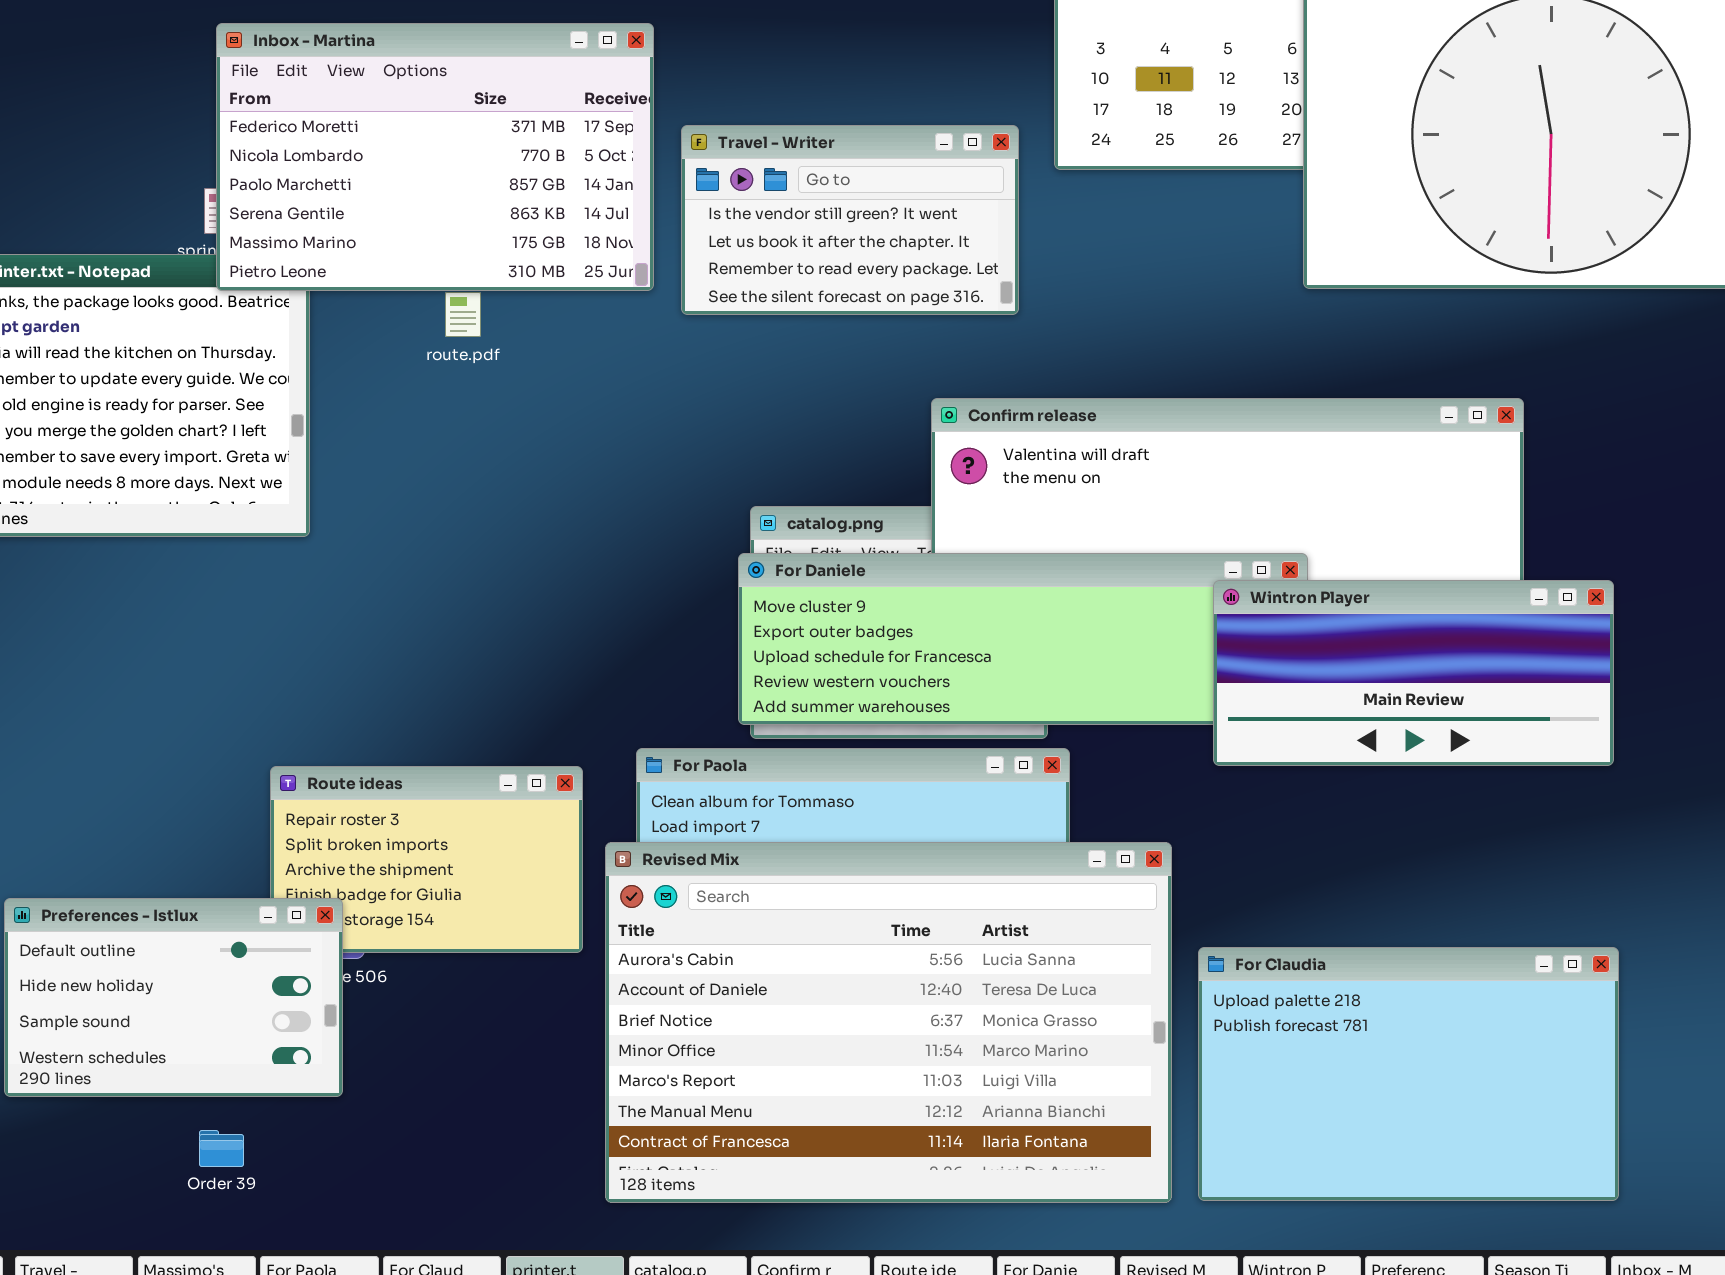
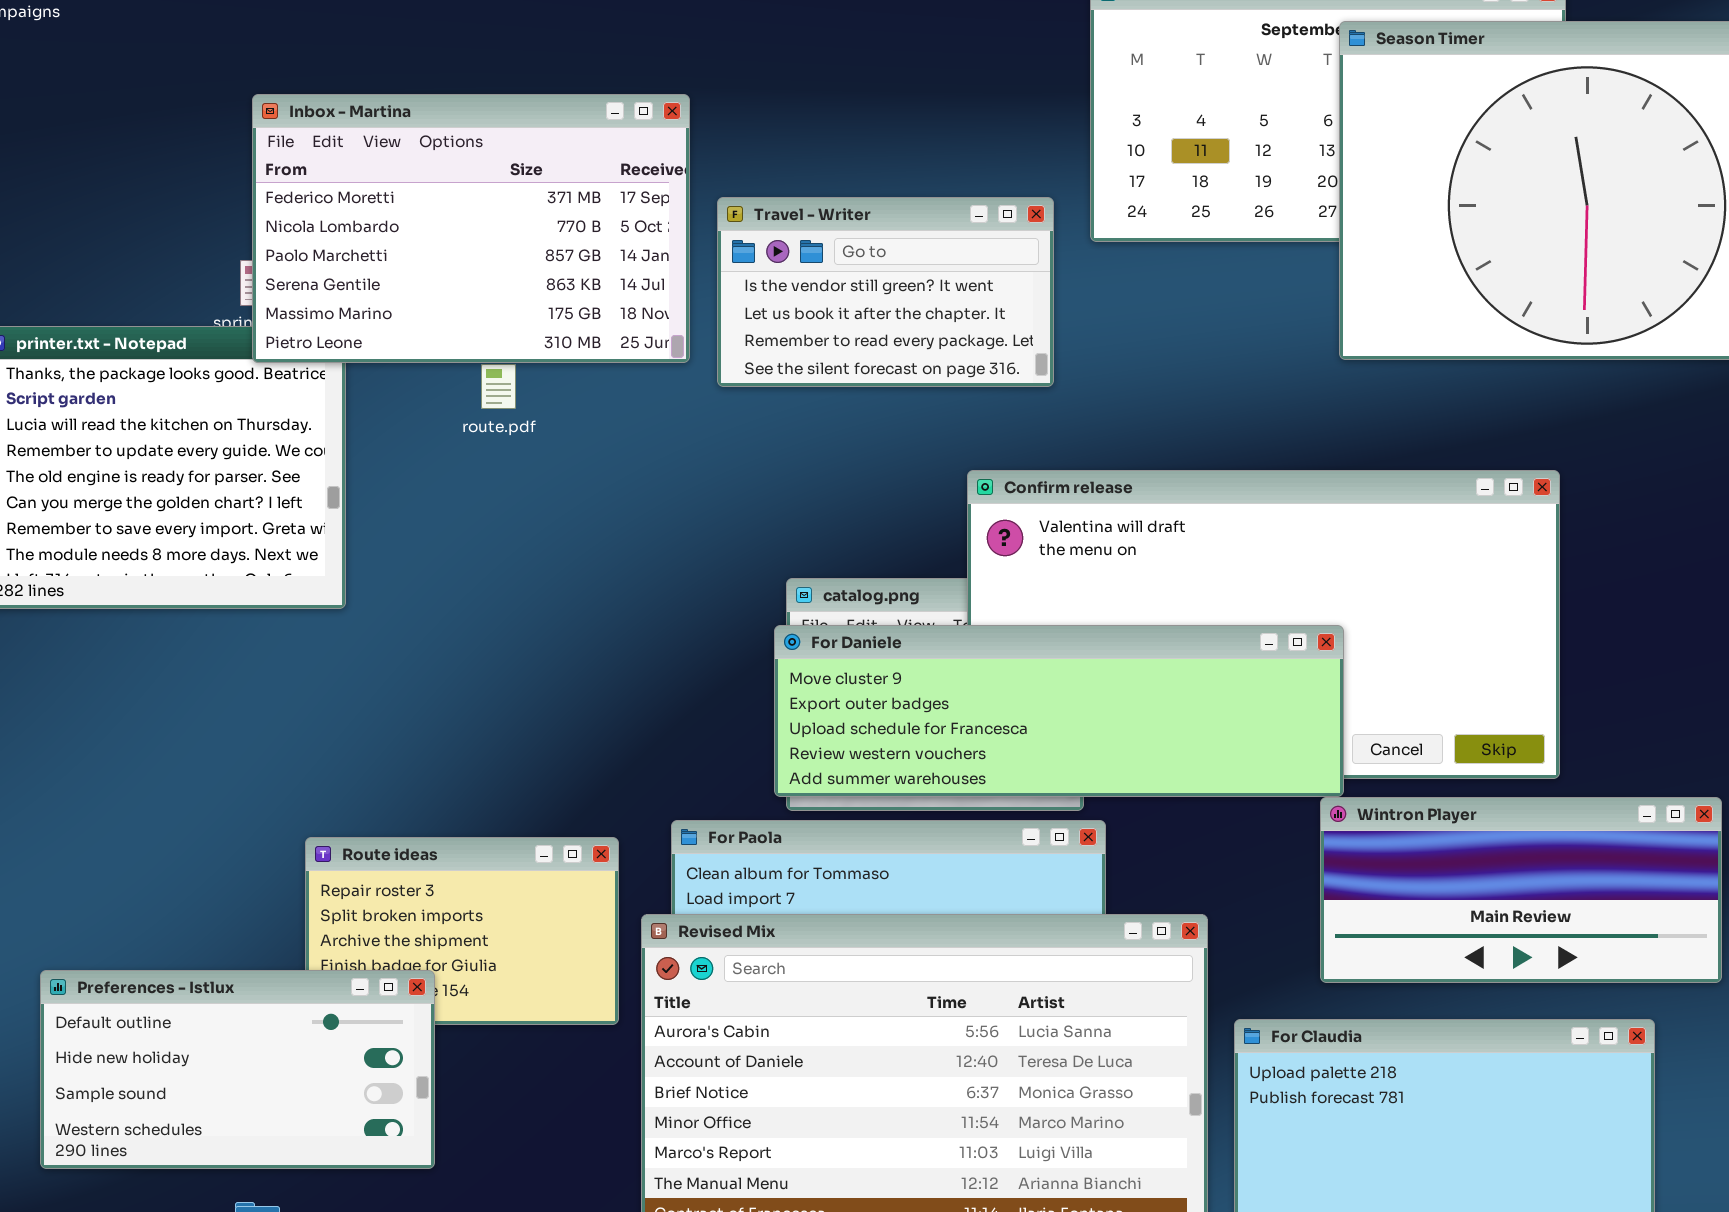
Wintron Player: [1213,580,1614,766] -> [1320,797,1722,983], moved
Preferences - Istlux: [4,898,343,1097] -> [40,970,435,1169], resized

